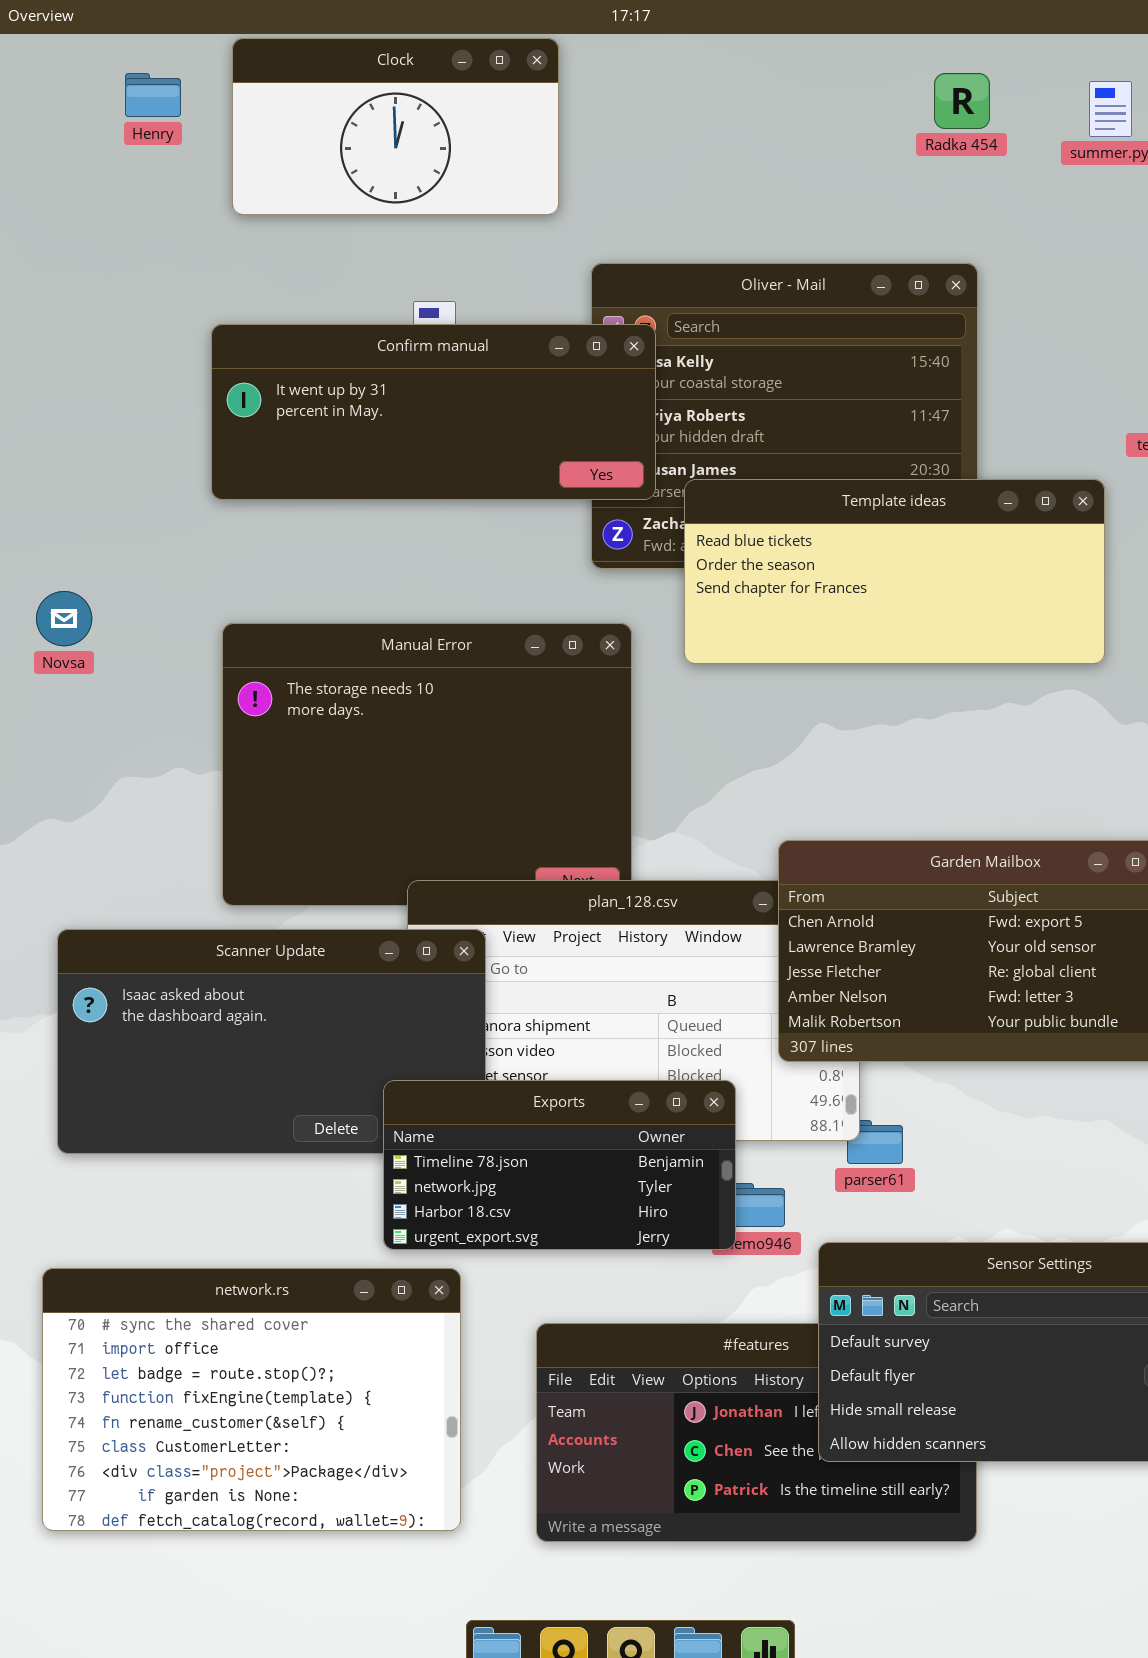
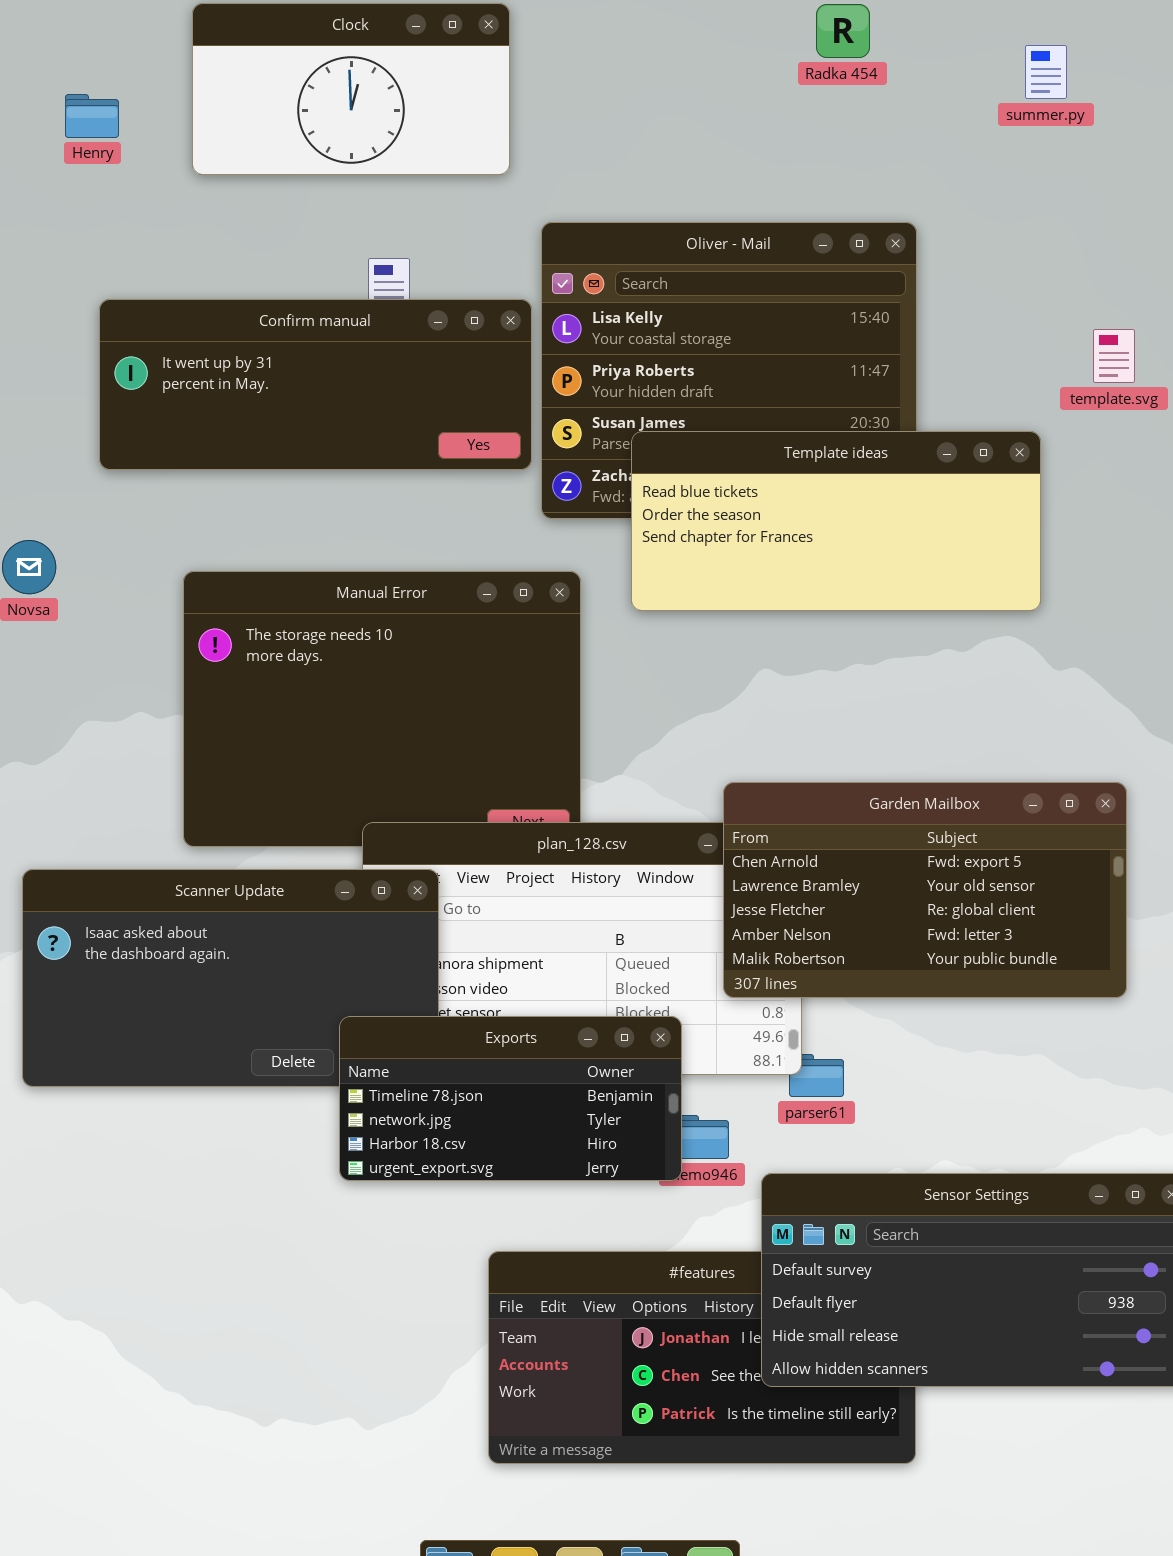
Henry: [125,73,181,117] -> [65,94,119,138], moved
Radka 454: [934,73,990,129] -> [816,4,870,58], moved
Confirm manual: [211,324,656,500] -> [99,299,532,470], moved
network.rs: [42,1268,461,1531] -> none, closed

